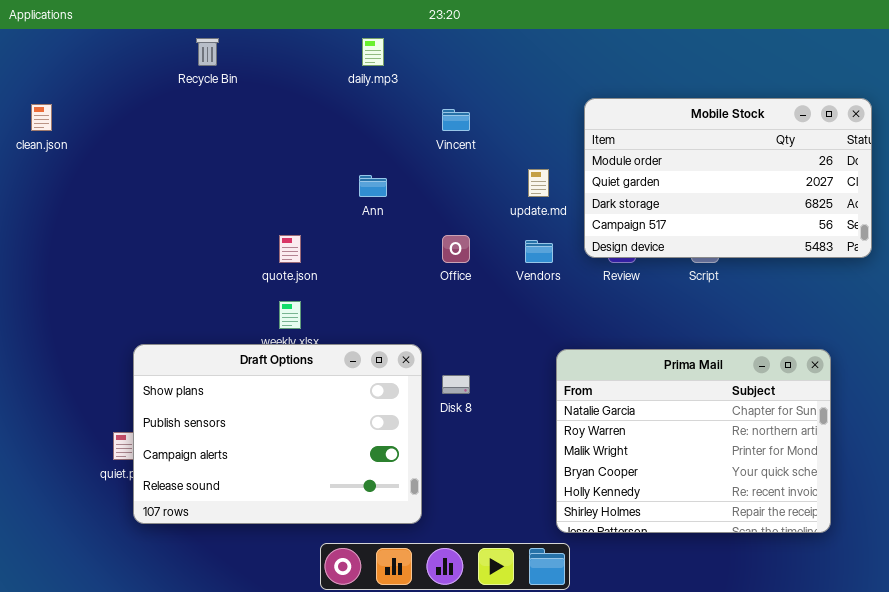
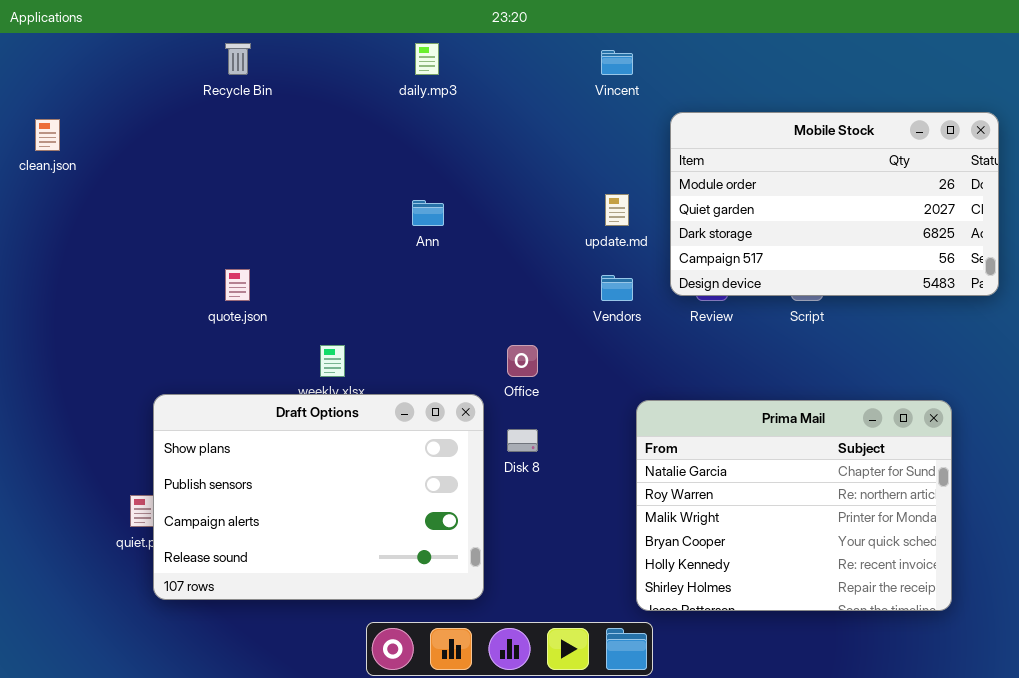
Vincent: [442,109,470,131] -> [601,50,633,75], moved
quote.json: [279,235,301,263] -> [225,269,250,301], moved
Office: [442,235,470,263] -> [507,345,538,377], moved

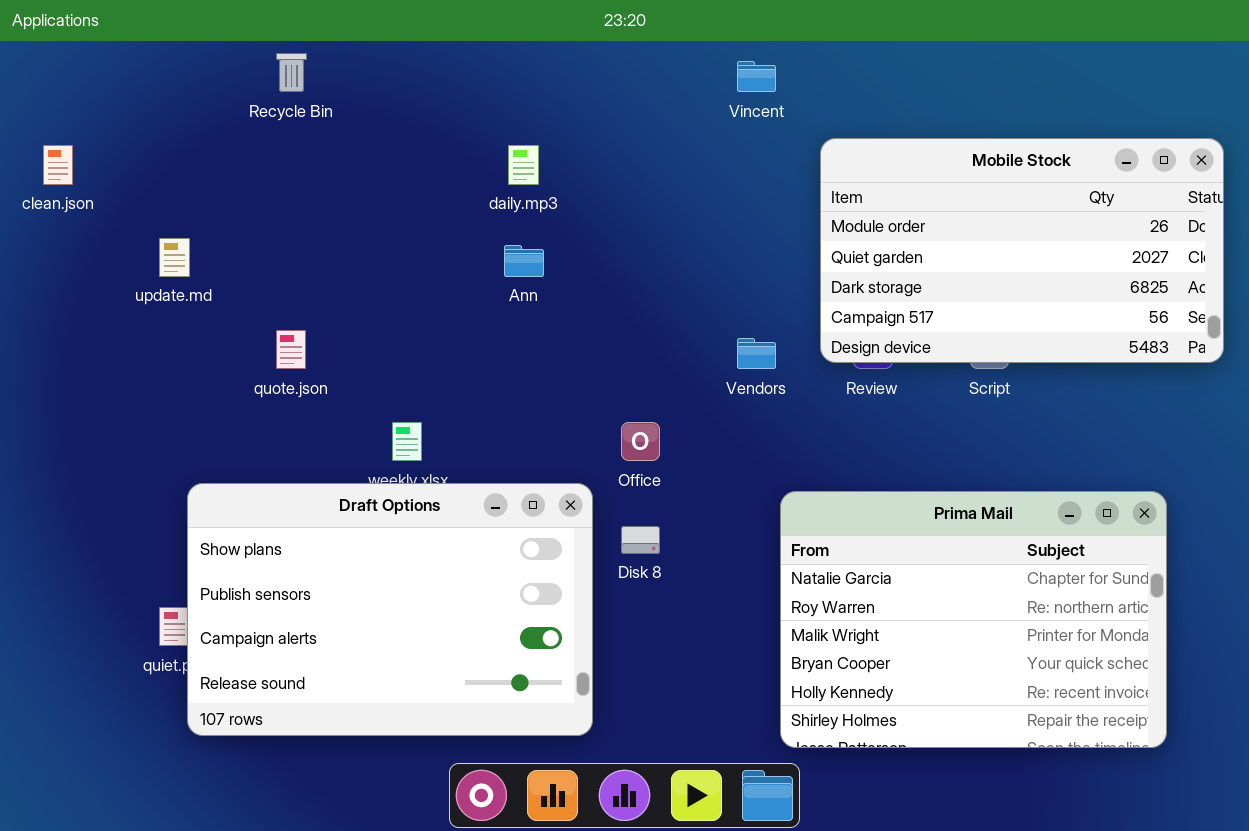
daily.mp3: [415,43,439,75] -> [508,145,539,185], moved
update.md: [605,194,629,226] -> [159,238,190,277], moved

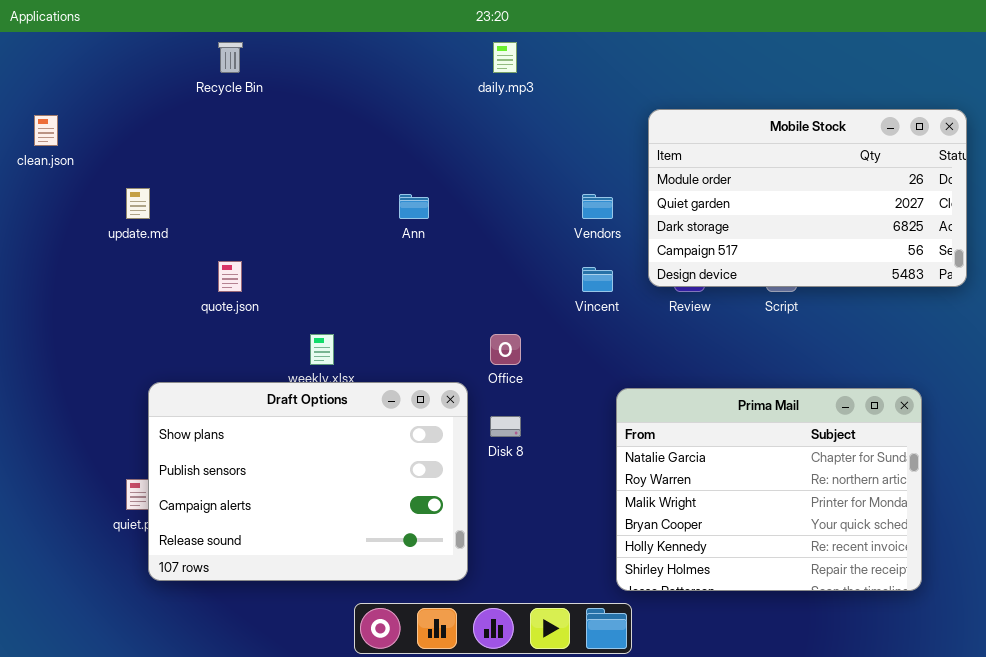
Vincent: [737,61,776,92] -> [582,267,613,292], moved
daily.mp3: [508,145,539,185] -> [493,42,517,73], moved
Vendors: [737,338,776,369] -> [582,194,613,219], moved

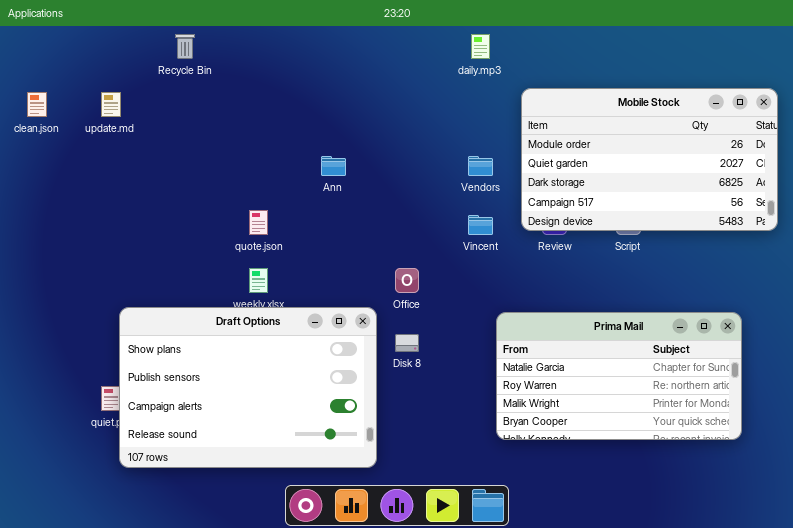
daily.mp3: [493,42,517,73] -> [471,34,490,59], moved
update.md: [126,188,150,219] -> [101,92,121,117], moved
quote.json: [218,261,242,292] -> [249,210,268,235], moved
Prima Mail: [616,388,922,591] -> [496,312,742,440], resized

